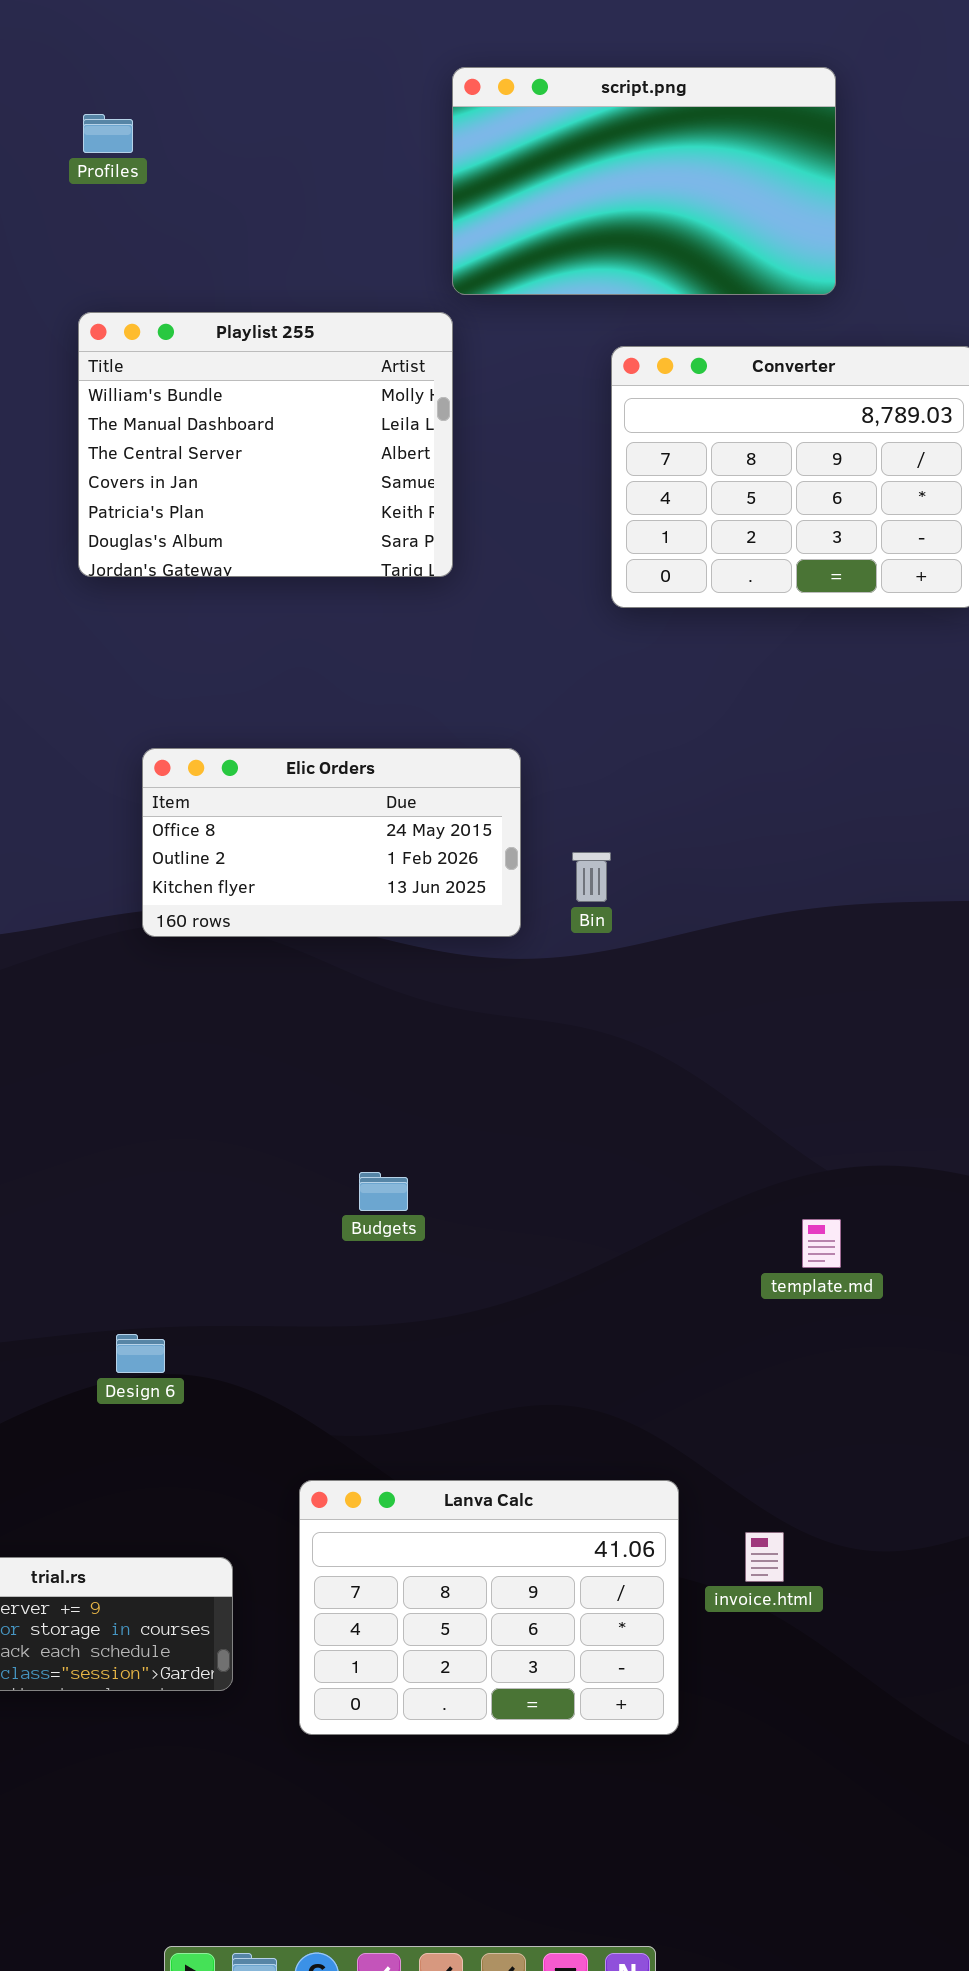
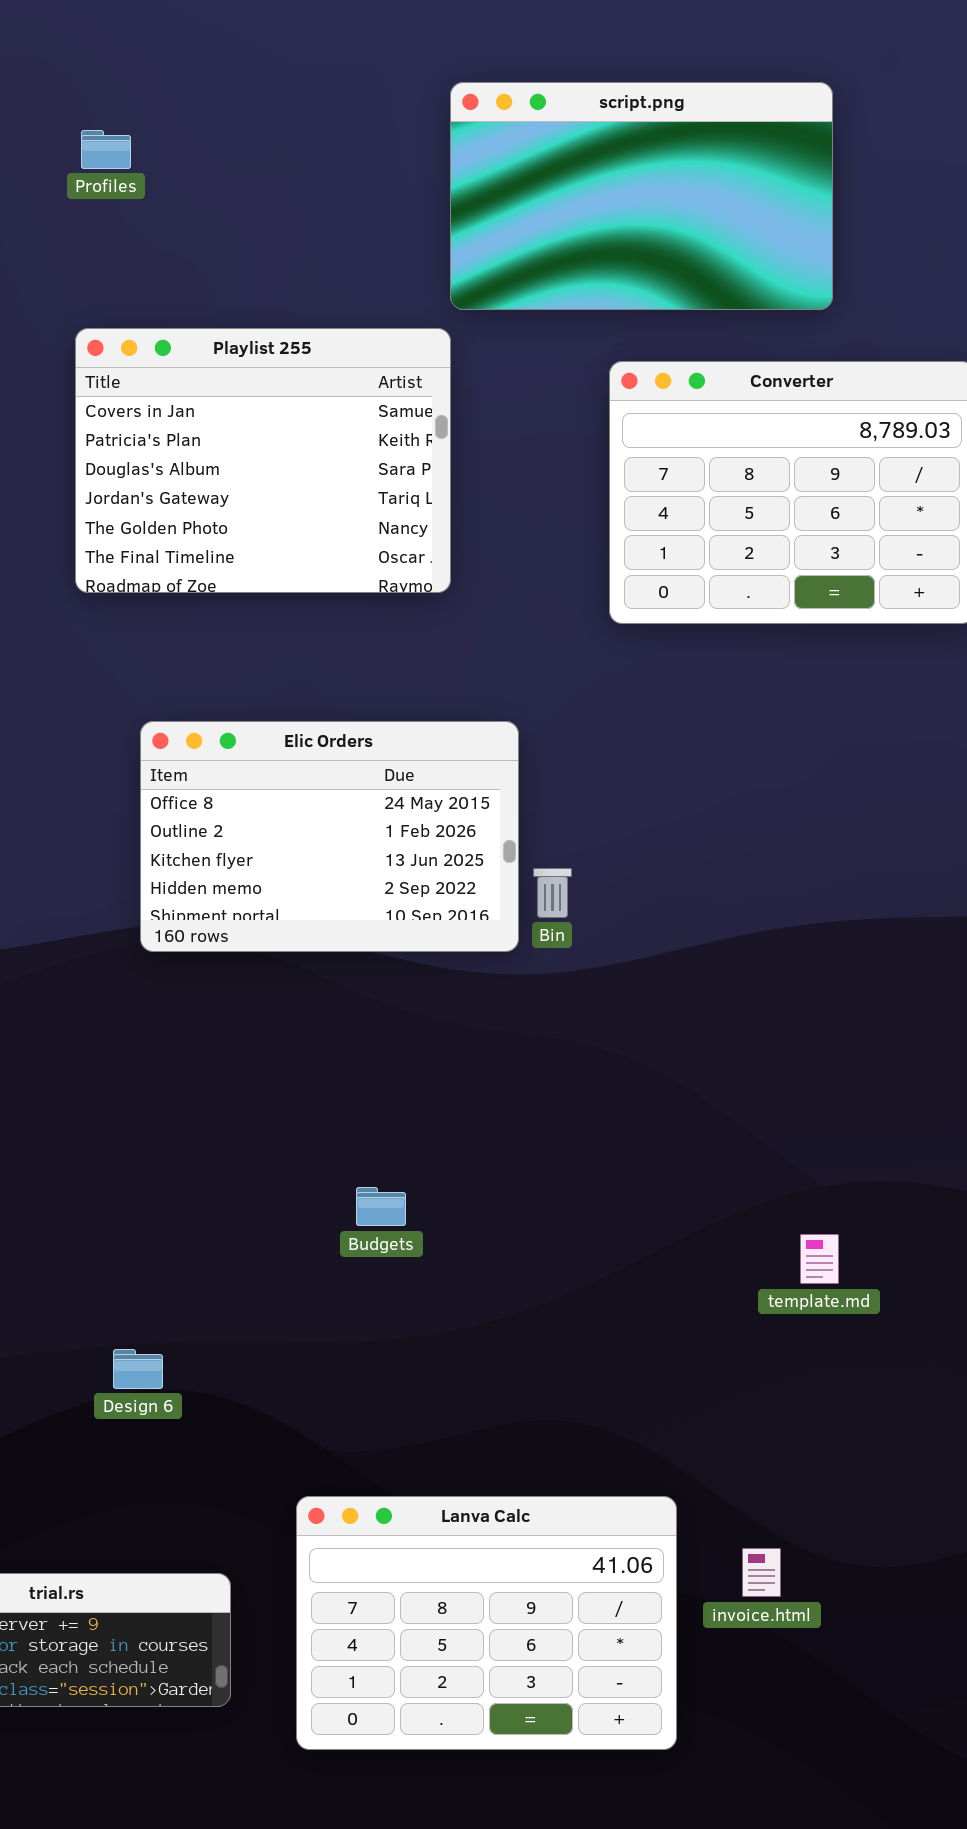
Playlist 255: [78,312,453,577] -> [75,328,451,593], scrolled down 3 rows
Elic Orders: [142,748,521,937] -> [140,721,519,952], resized
Bin: [572,852,611,902] -> [533,868,572,918], moved

